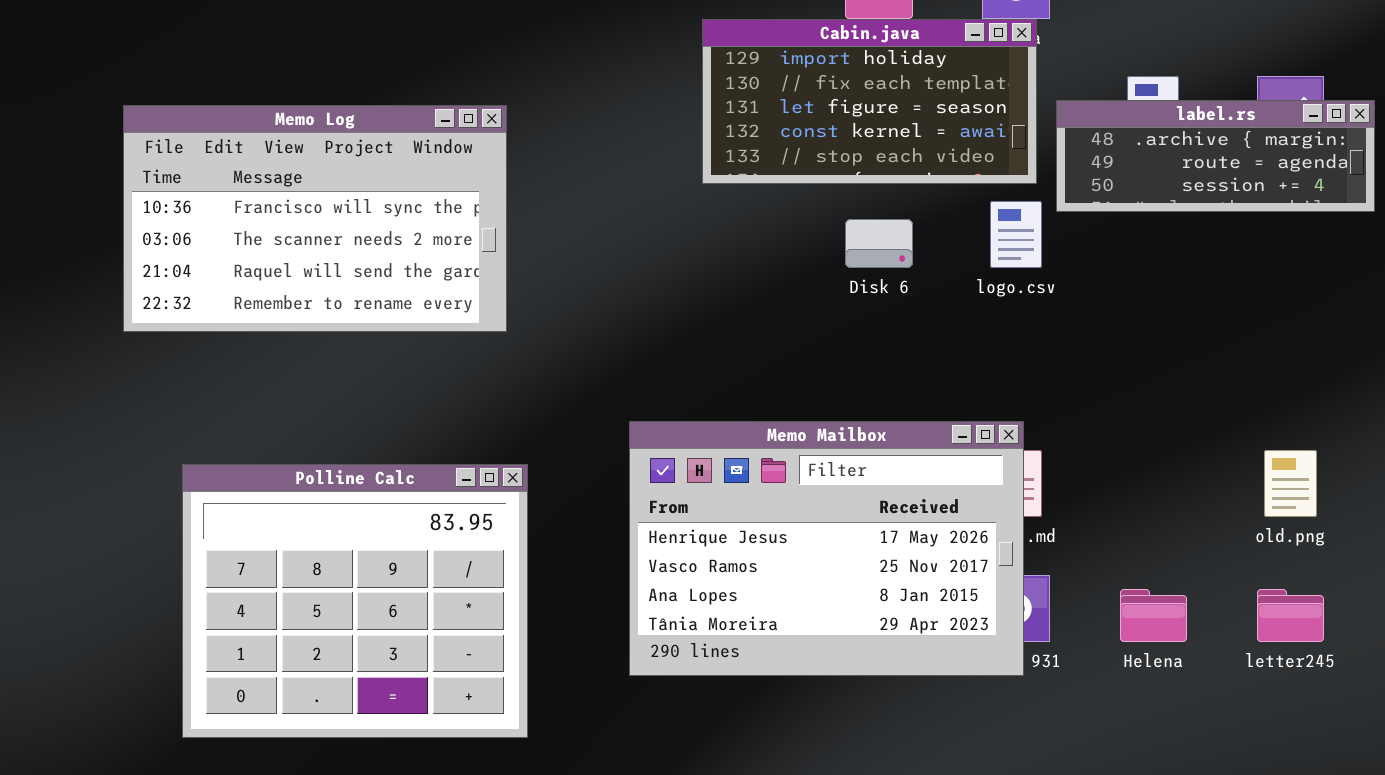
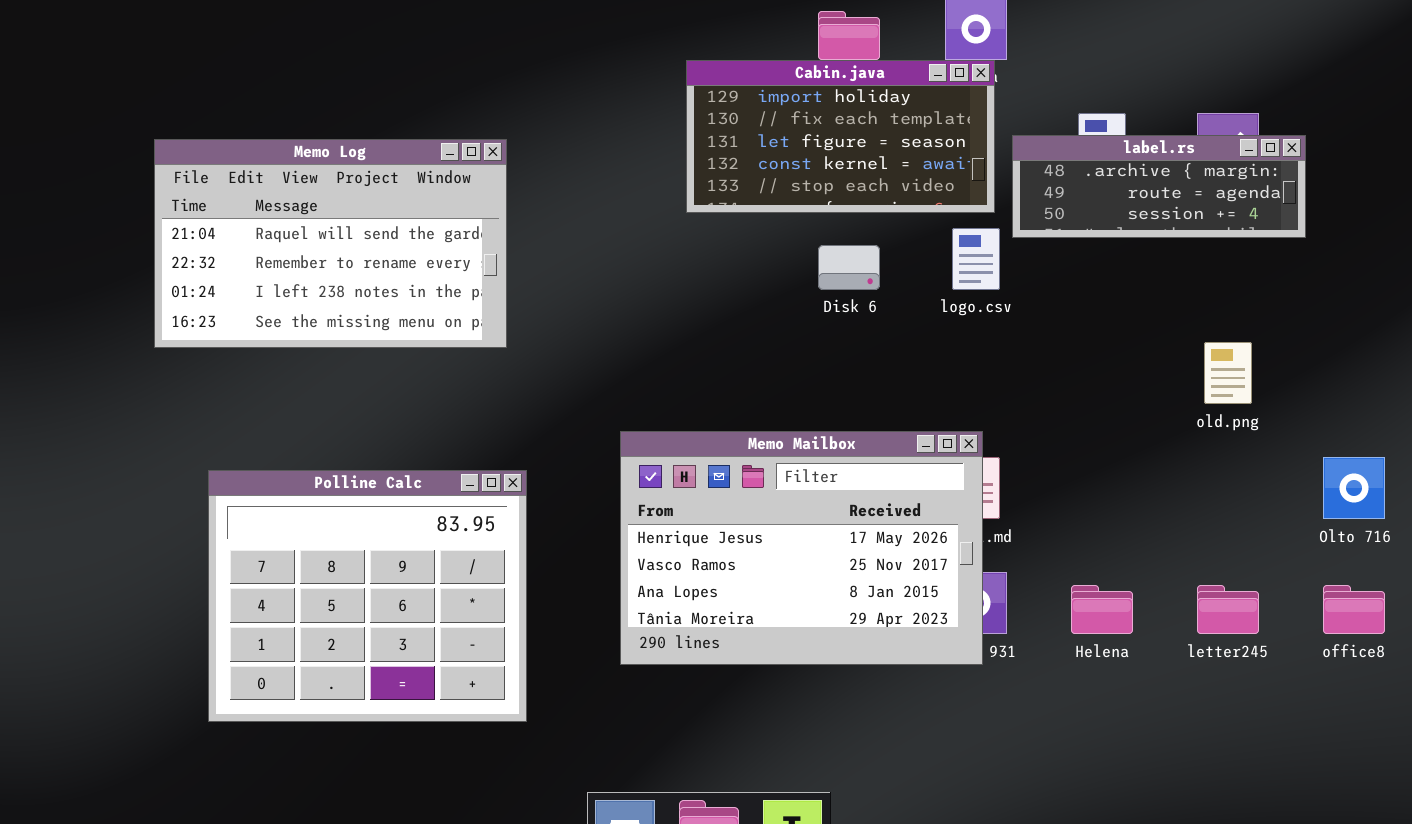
Memo Log: [123,105,507,332] -> [154,139,507,348], scrolled down 2 rows
old.png: [1264,450,1317,517] -> [1204,342,1252,404], moved

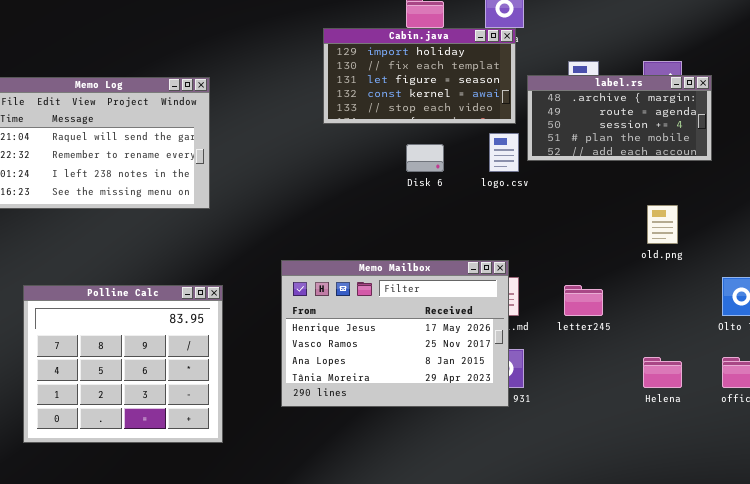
label.rs: [1012,135,1306,238] -> [527,75,712,161], resized
Helena: [1071,585,1133,634] -> [643,357,682,388], moved
letter245: [1197,585,1259,634] -> [564,285,603,316], moved

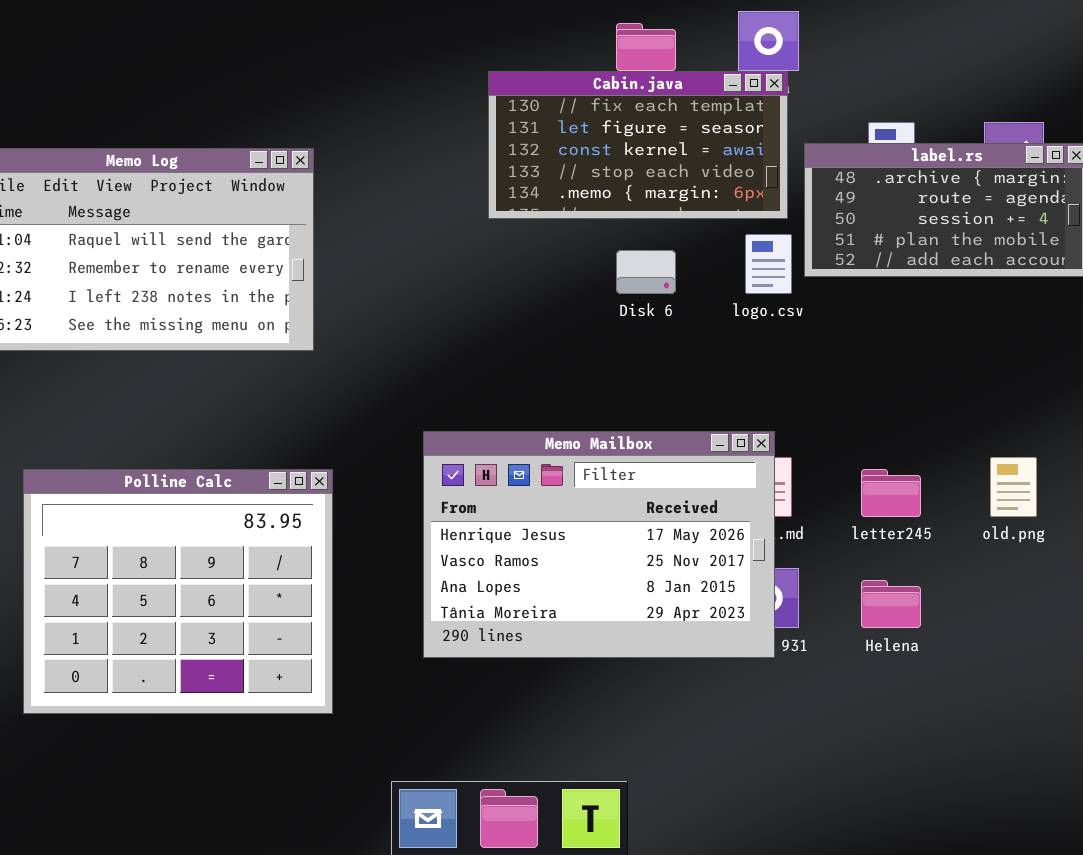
Cabin.java: [323,28,516,124] -> [488,71,788,219], scrolled down 1 row
old.png: [647,205,678,244] -> [990,457,1037,517], moved
Helena: [643,357,682,388] -> [861,580,921,628], moved

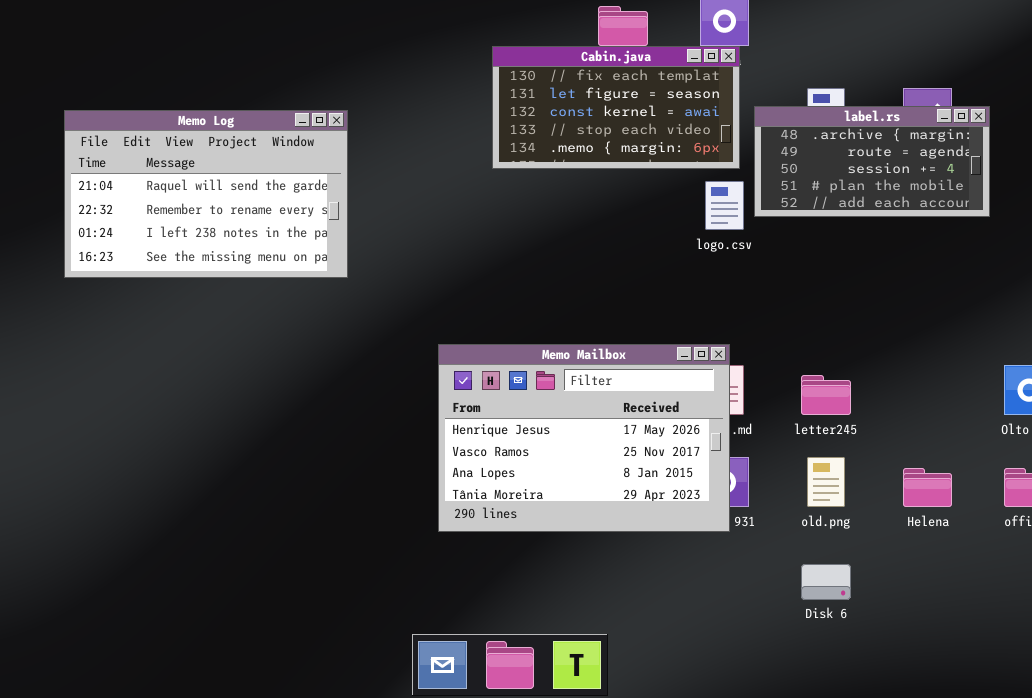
Disk 6: [616,250,676,294] -> [801,564,851,600], moved
old.png: [990,457,1037,517] -> [807,457,845,507], moved
Polline Calc: [23,469,333,714] -> none, closed
Helena: [861,580,921,628] -> [903,468,952,507], moved

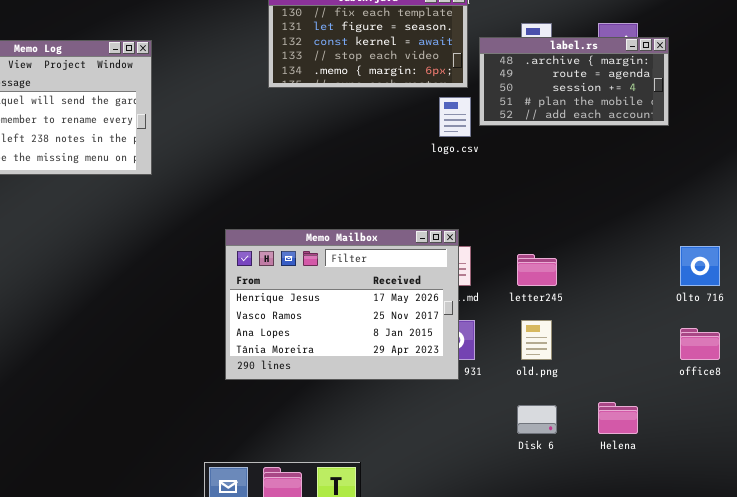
Helena: [903,468,952,507] -> [598,402,638,434], moved

